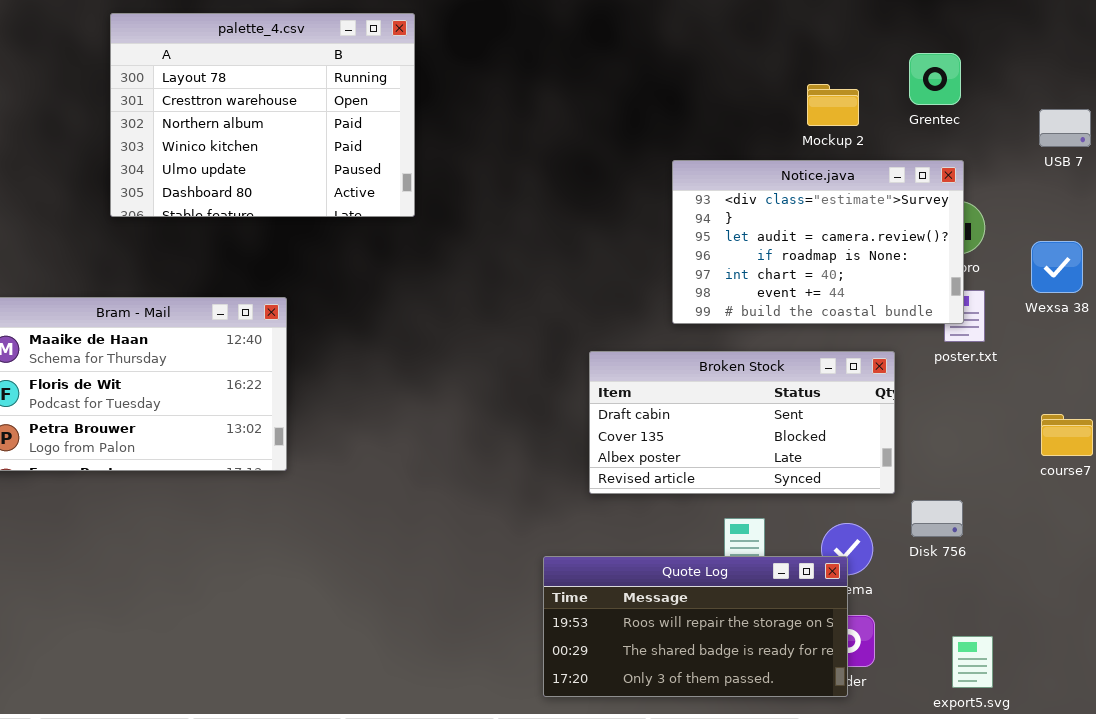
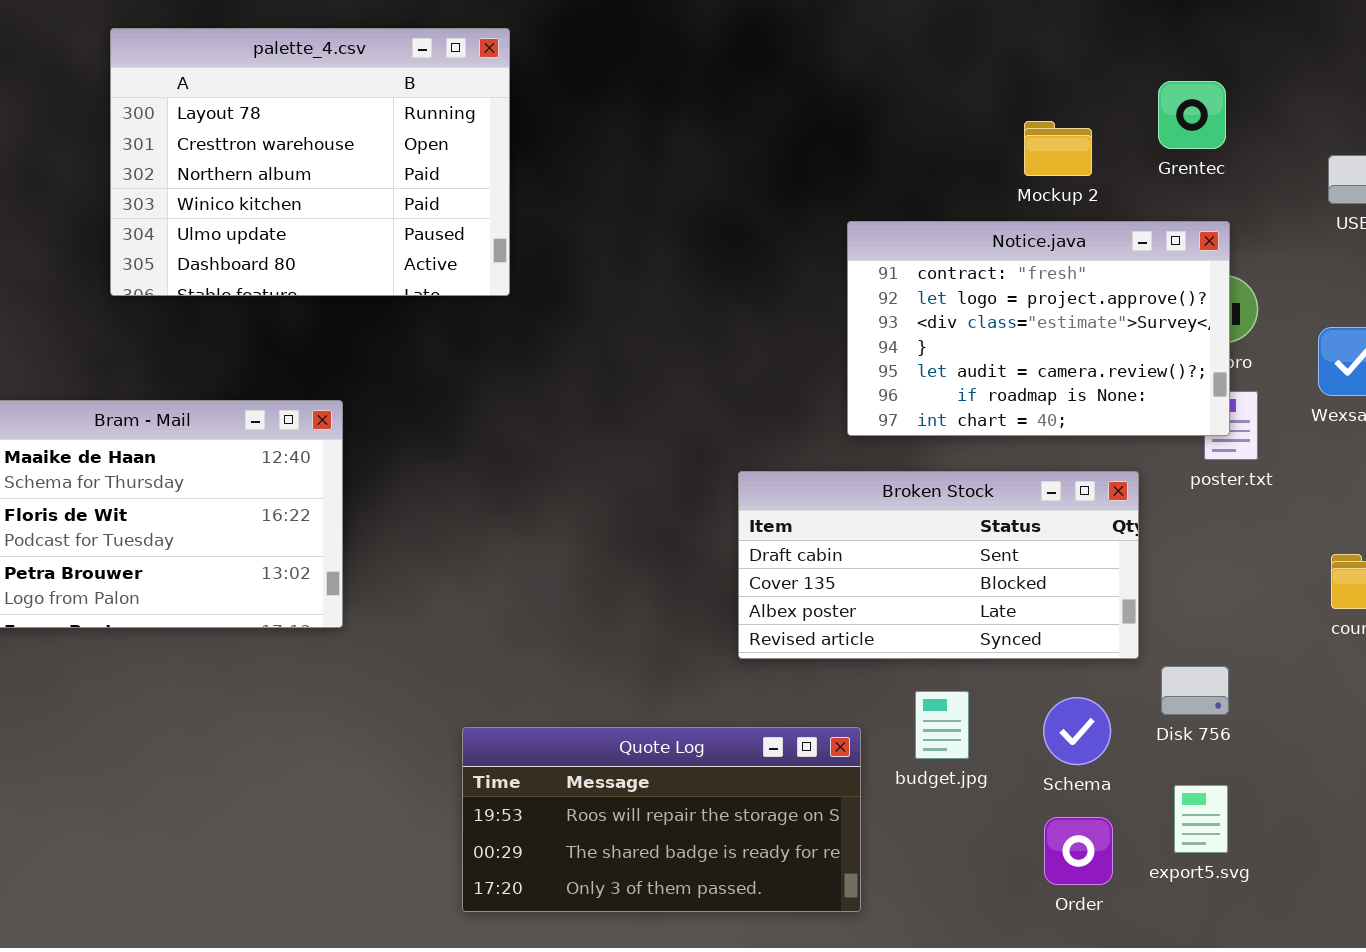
Notice.java: [672,160,964,324] -> [847,221,1230,436], scrolled up 2 rows
Quote Log: [543,556,848,697] -> [462,727,861,912], moved
export5.svg: [952,636,993,688] -> [1174,785,1228,853], moved

